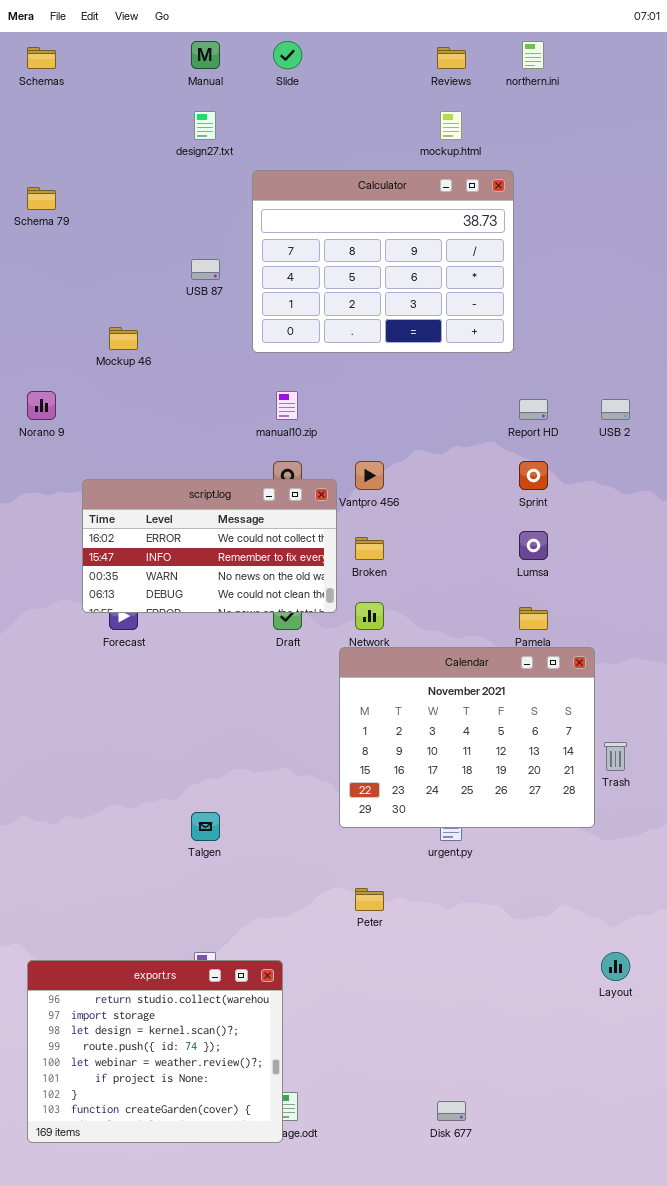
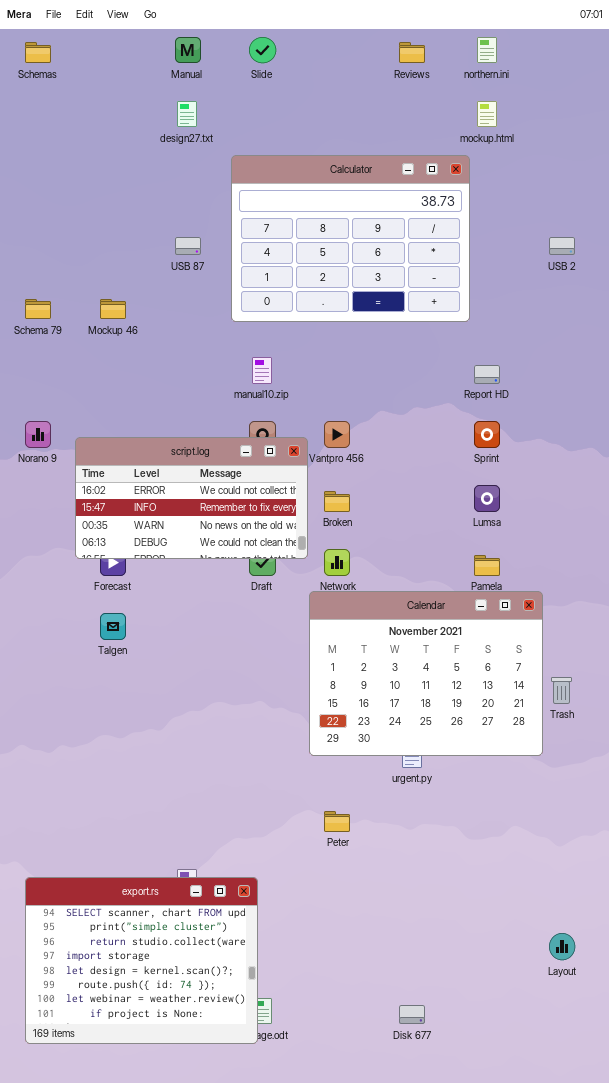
mockup.html: [440,111,462,140] -> [477,101,497,127], moved
Schema 79: [27,187,56,210] -> [25,299,51,319], moved
Norano 9: [27,391,56,420] -> [25,421,51,448], moved
USB 2: [601,399,630,420] -> [549,237,575,255], moved
Talgen: [191,812,220,841] -> [100,613,126,640], moved
Layout: [601,952,630,981] -> [549,933,575,960], moved
export.rs: [27,960,283,1143] -> [25,877,258,1044], scrolled up 2 rows

